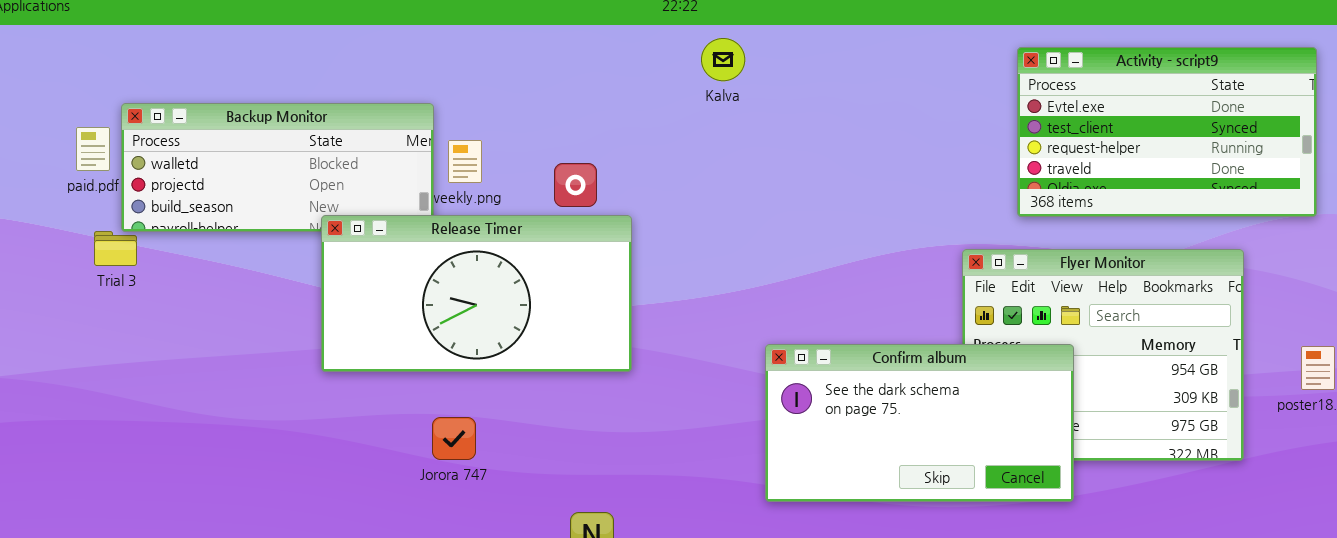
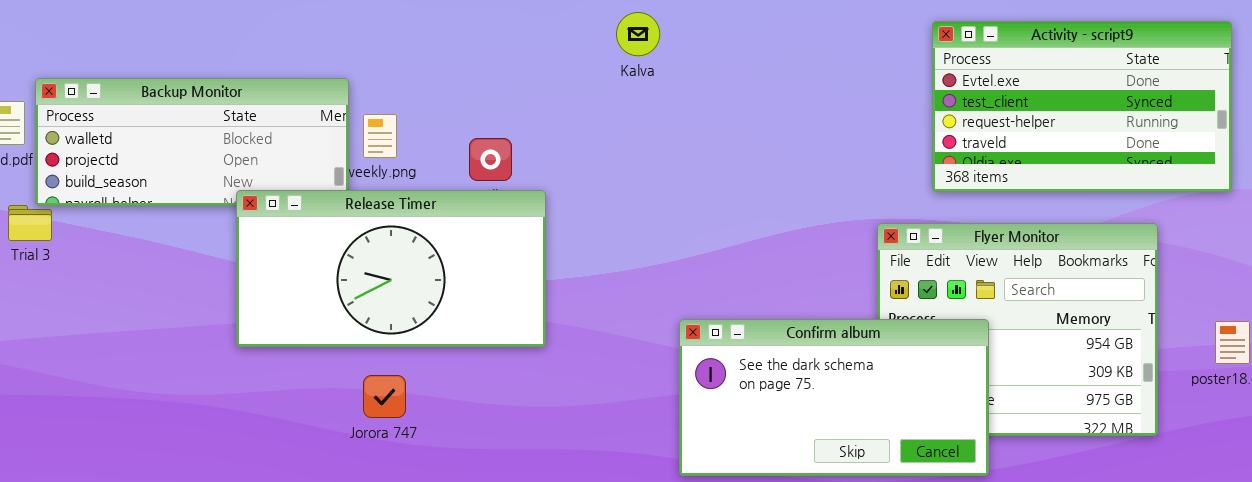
Jorora 747: [432,417,476,460] -> [363,375,406,418], moved

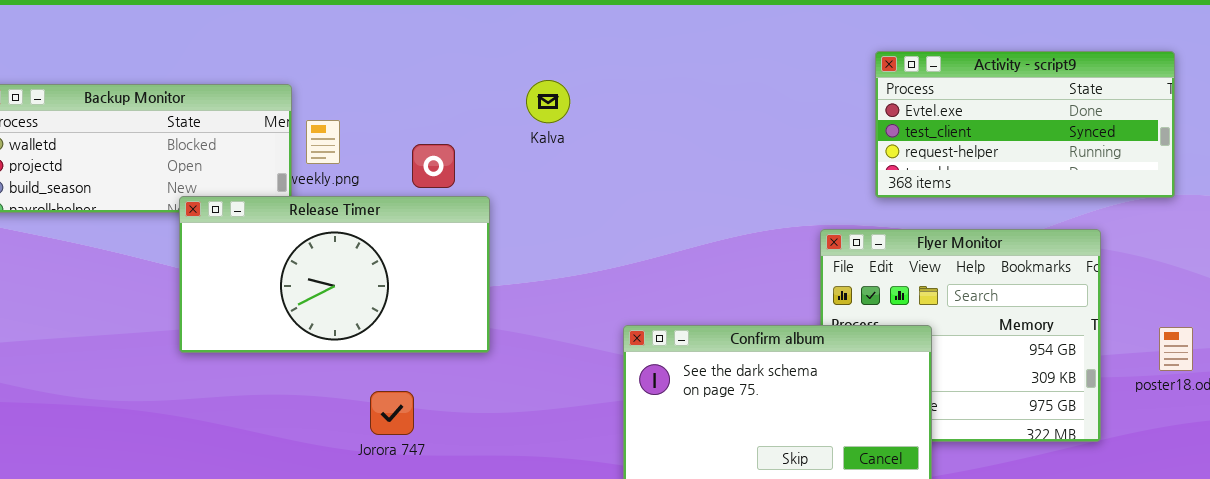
Kalva: [616,12,660,56] -> [526,80,570,123], moved
Activity - script9: [932,21,1232,192] -> [875,51,1175,198], resized
Jorora 747: [363,375,406,418] -> [370,391,414,435], moved

